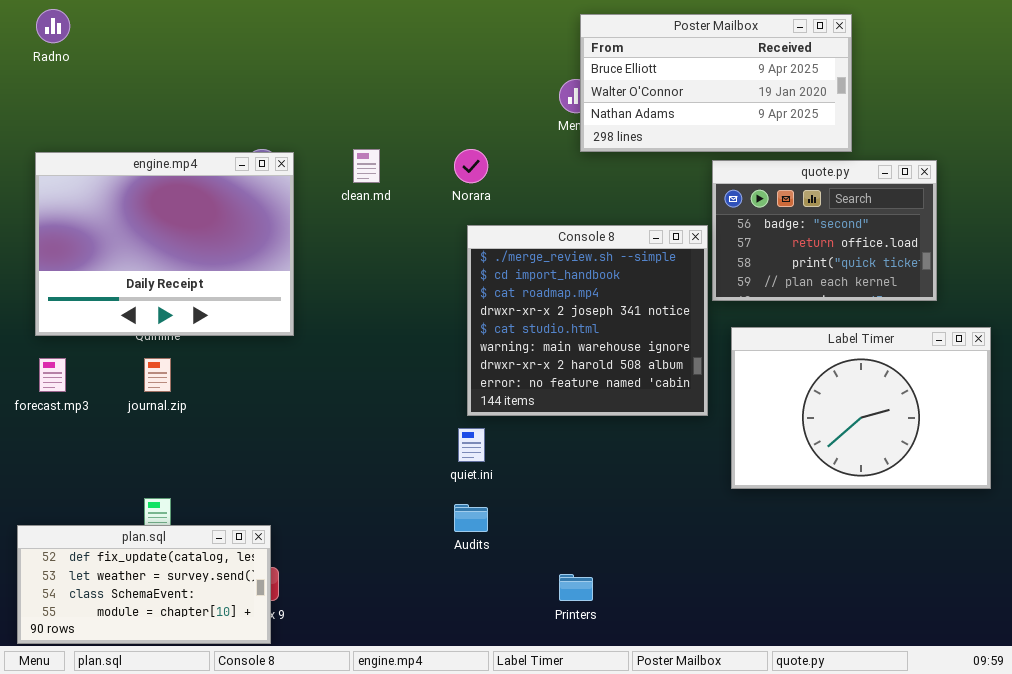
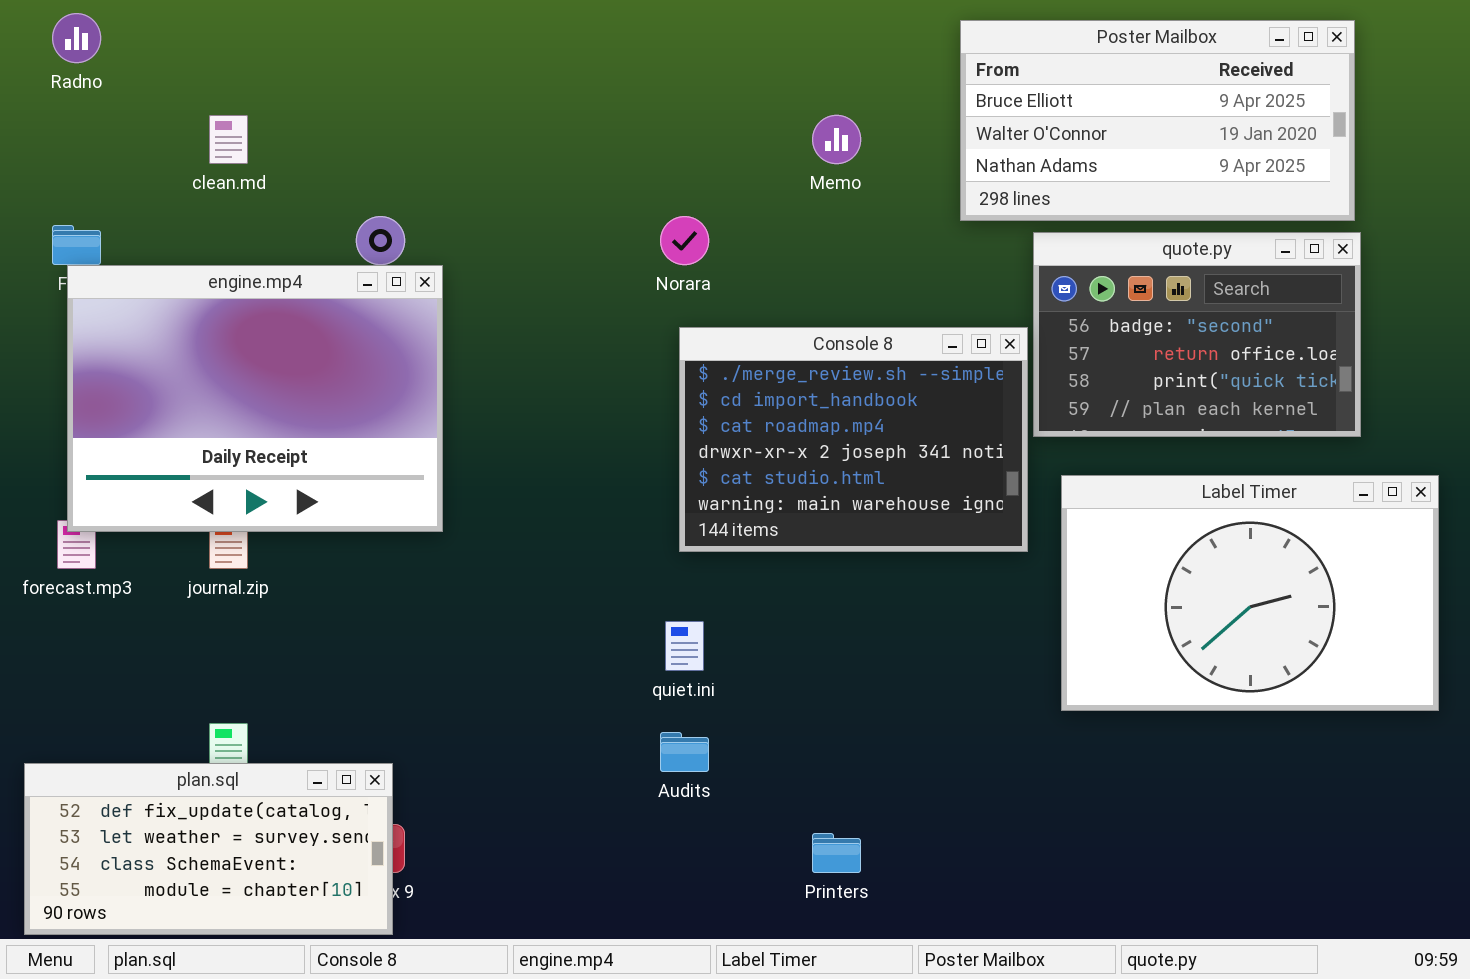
Poster Mailbox: [580,14,852,152] -> [960,20,1355,221], moved
clean.md: [353,149,380,183] -> [209,115,248,164], moved
engine.mp4: [35,152,294,336] -> [67,265,443,532], moved
Console 8: [467,225,708,416] -> [679,327,1028,552], resized

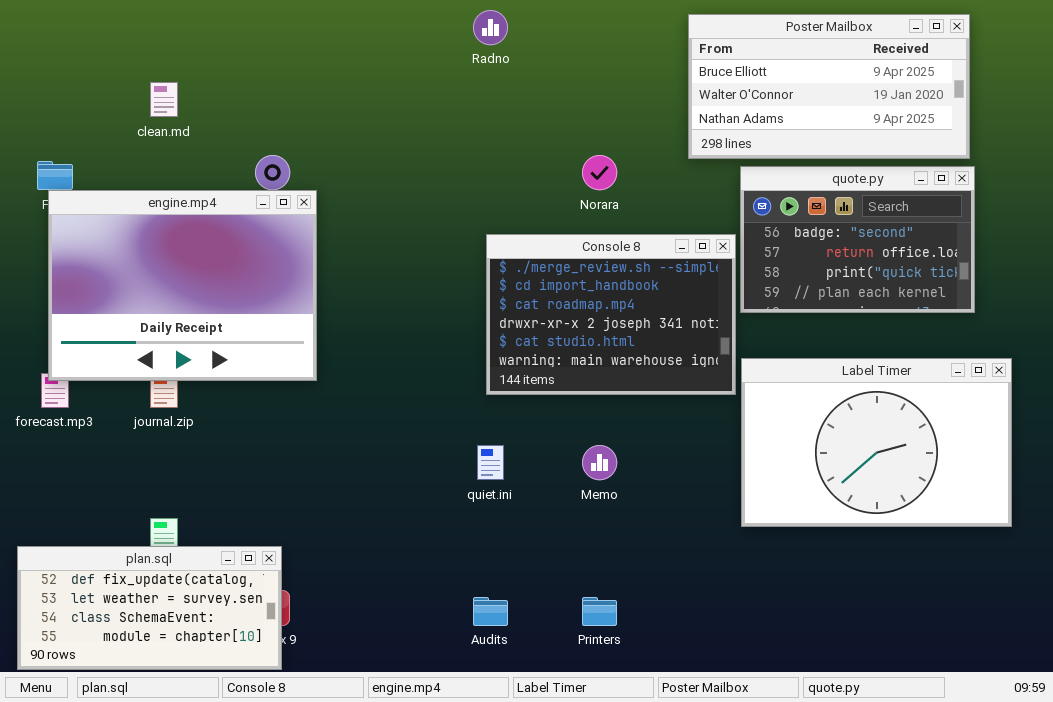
Radno: [52,13,101,63] -> [473,10,508,45], moved
Memo: [812,115,861,164] -> [582,445,617,480], moved
Norara: [660,216,709,265] -> [582,155,617,190], moved
Label Timer: [1061,475,1439,711] -> [741,358,1012,527], moved
Audits: [660,732,709,772] -> [473,597,508,626], moved

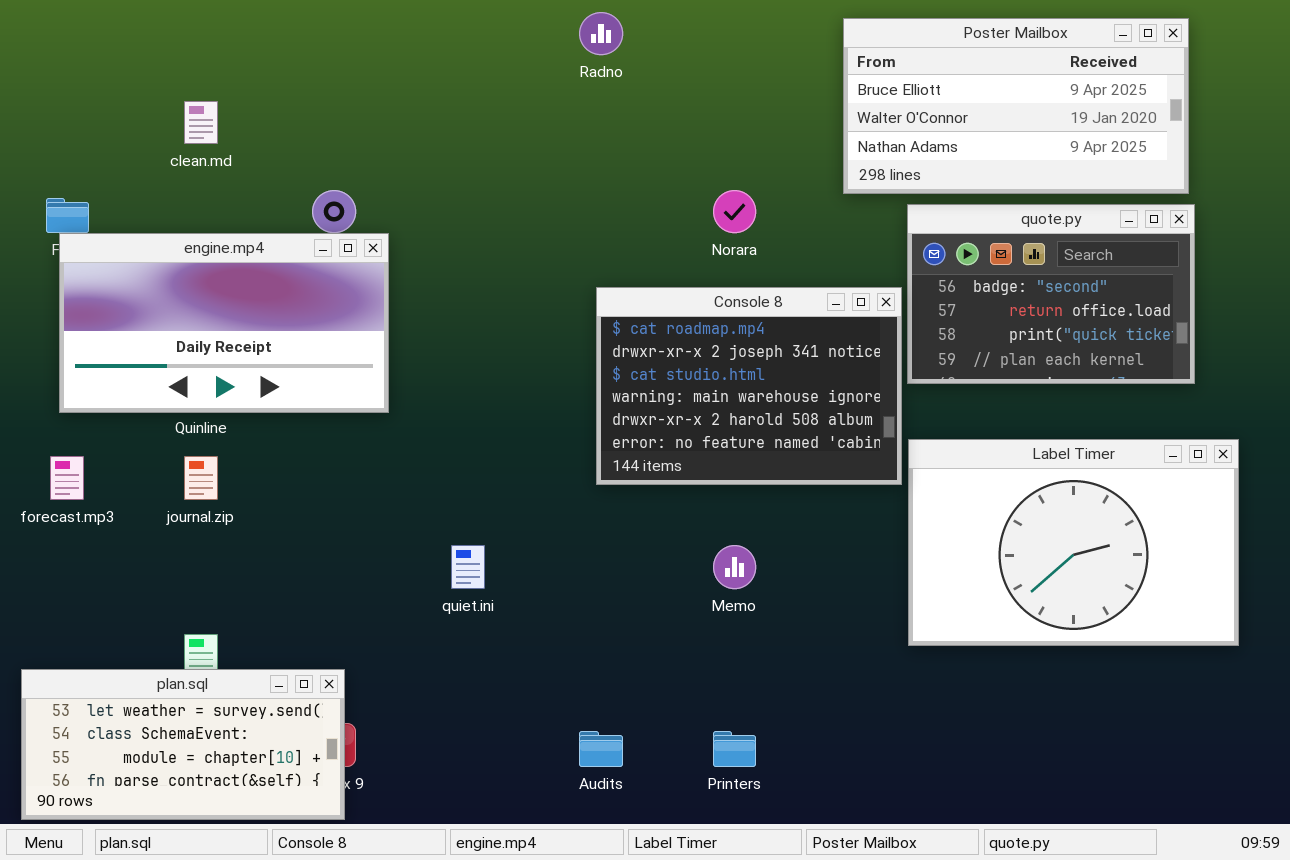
engine.mp4: [48,190,317,381] -> [59,233,389,413], resized
Console 8: [486,234,736,395] -> [596,287,902,485], scrolled down 2 rows
quiet.ini: [477,445,504,480] -> [451,545,485,589], moved
plan.sql: [17,546,282,670] -> [21,669,345,820], scrolled down 1 row

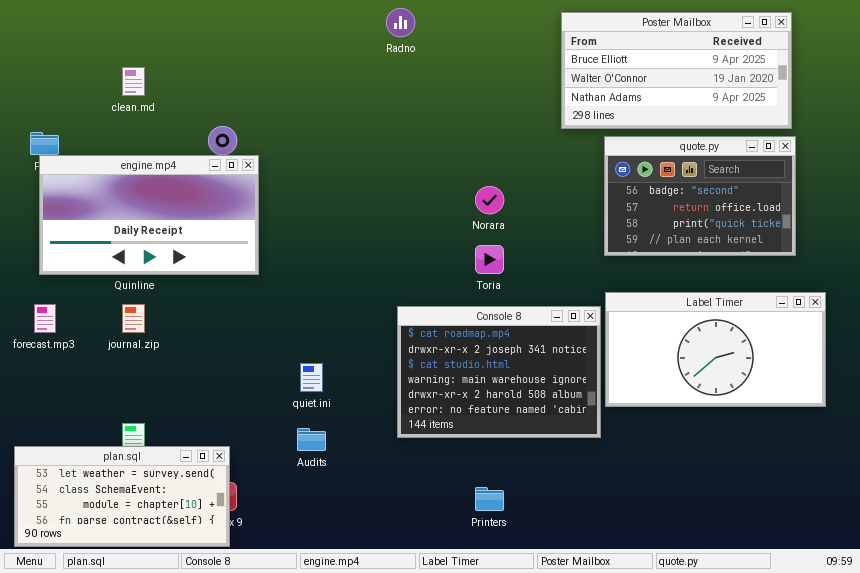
Norara: [713,190,756,233] -> [475,186,504,214], moved
Console 8: [596,287,902,485] -> [397,306,601,438], moved
Label Timer: [908,439,1239,646] -> [605,292,826,407], resized
Audits: [579,731,623,767] -> [297,428,326,451], moved

